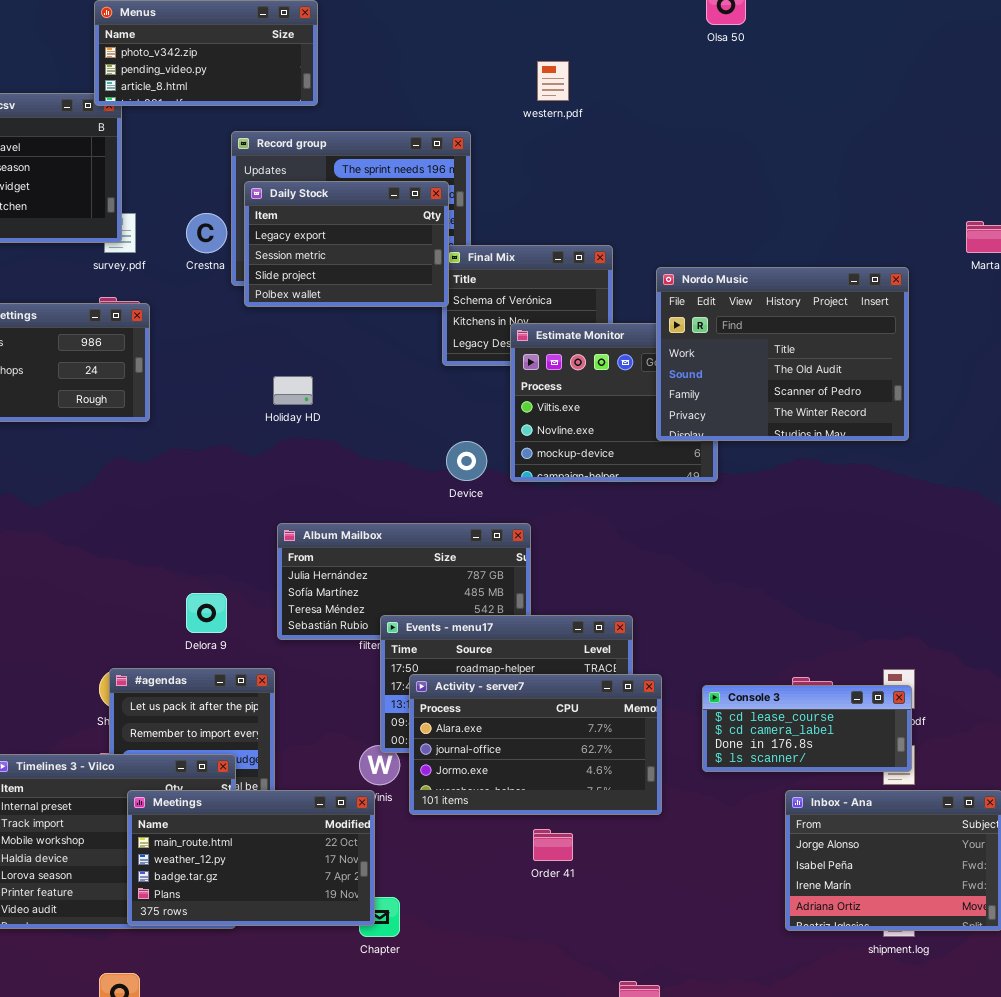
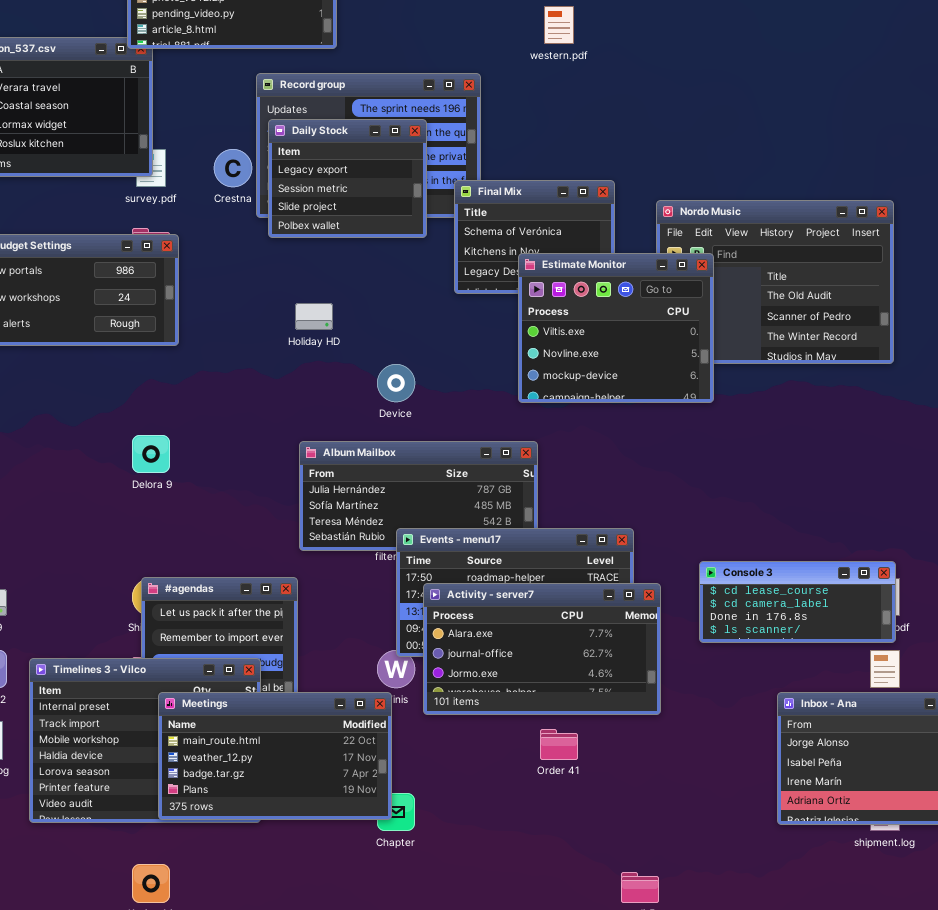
Daily Stock: [244,181,449,307] -> [268,119,427,238], resized
Estimate Monitor: [510,323,718,482] -> [518,253,714,403], raised
Device: [446,441,487,481] -> [377,364,415,402], moved
Delora 9: [186,593,227,633] -> [132,435,170,473], moved
Console 3: [702,685,912,772] -> [699,561,896,643], moved

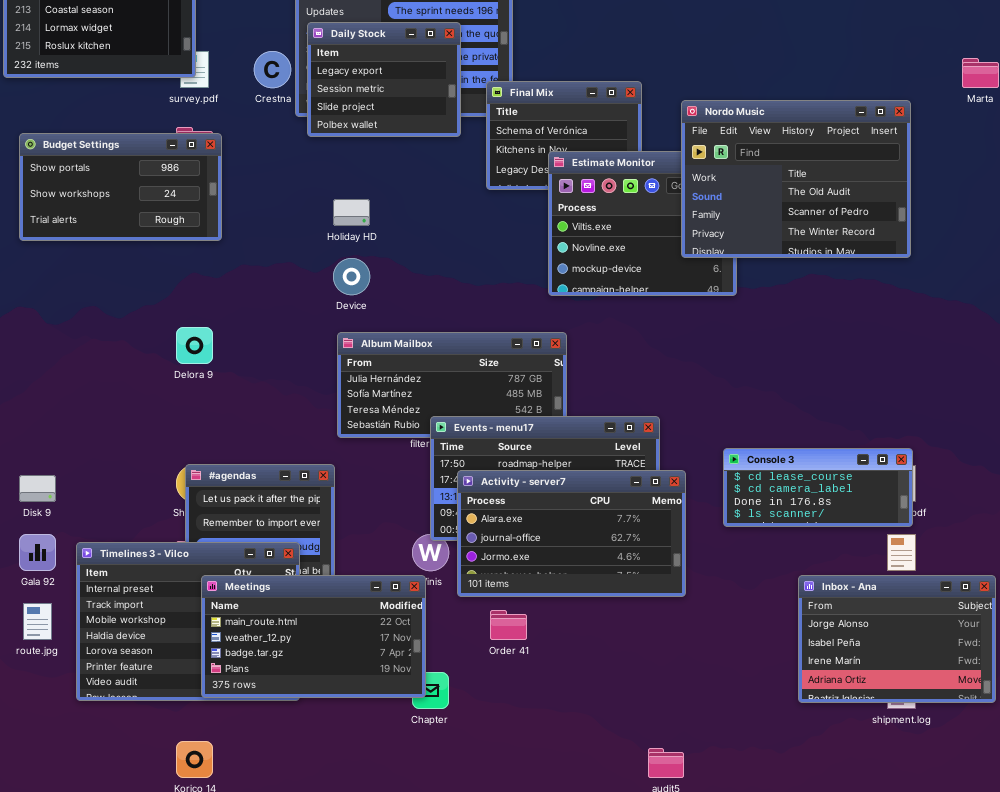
Nordo Music: [656,200,894,364] -> [681,100,911,258], raised
Device: [377,364,415,402] -> [333,258,370,295], moved
Order 41: [540,729,578,760] -> [490,610,527,640], moved

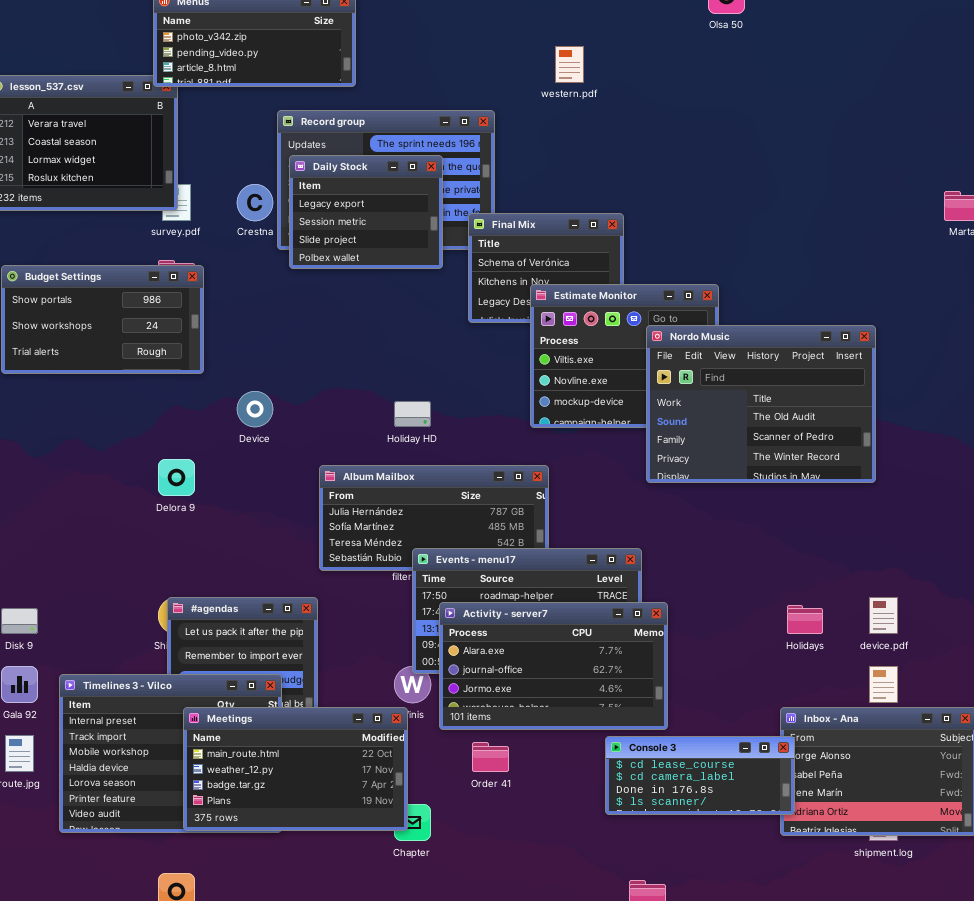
Nordo Music: [681,100,911,258] -> [646,325,876,483], moved
Holiday HD: [333,199,370,226] -> [394,401,431,427], moved
Device: [333,258,370,295] -> [237,391,273,427], moved
Console 3: [723,448,913,527] -> [605,736,795,815], moved

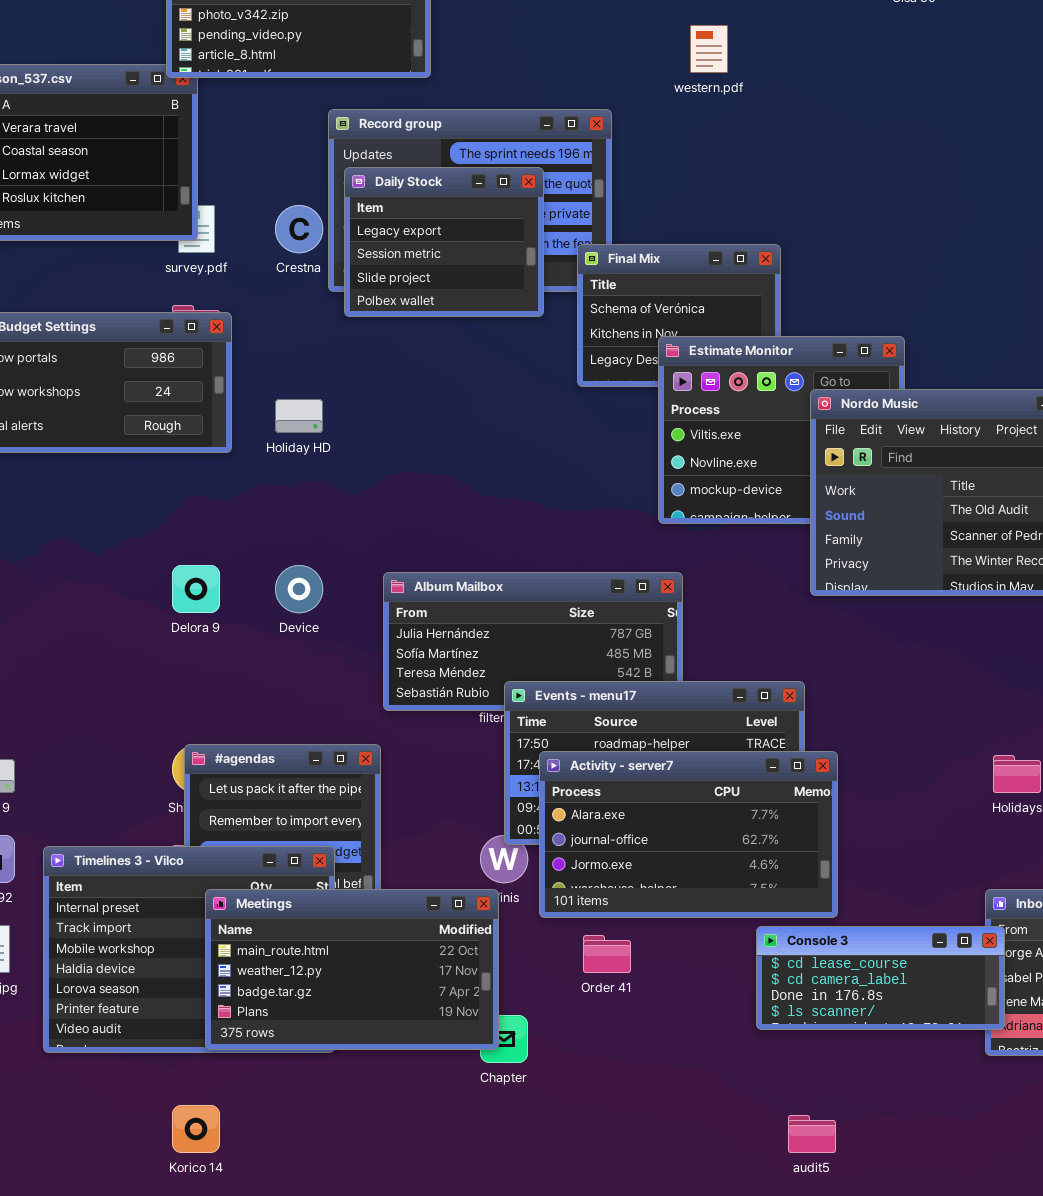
Device: [237,391,273,427] -> [275,565,323,613], moved
Holiday HD: [394,401,431,427] -> [275,399,323,433], moved

